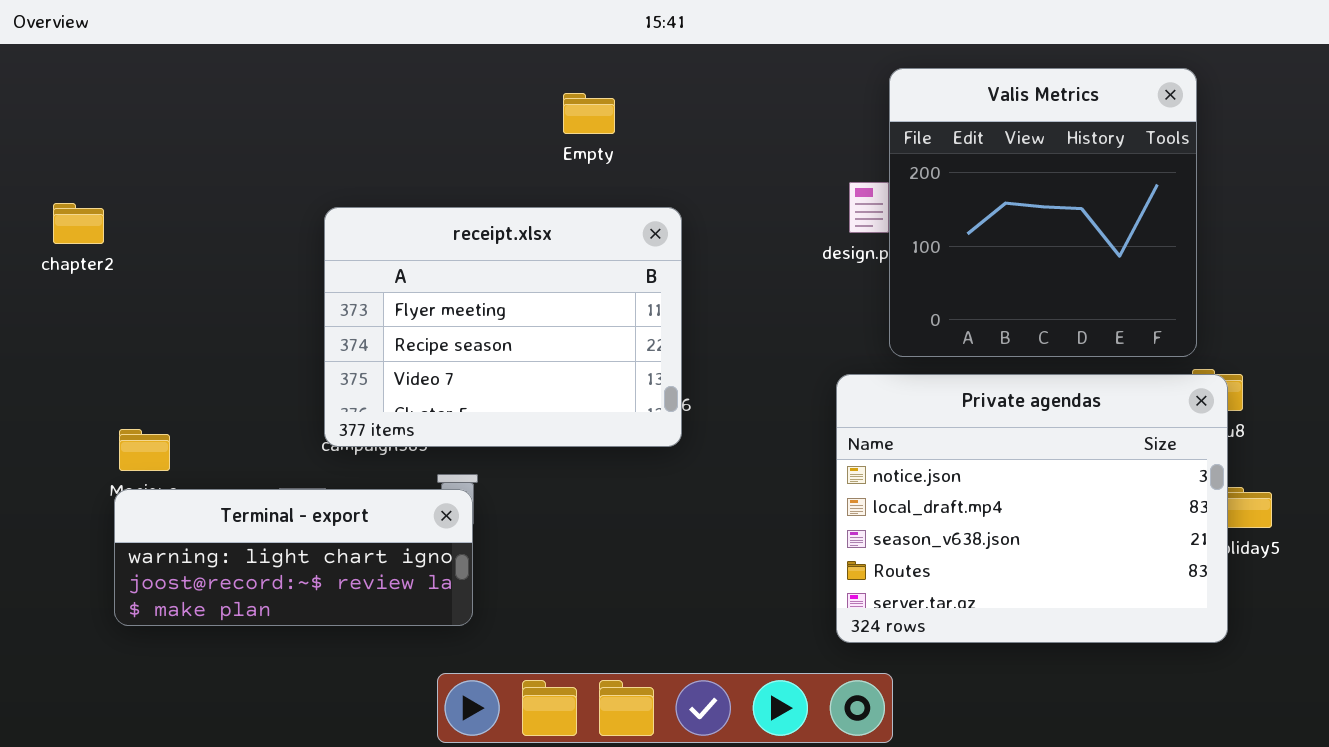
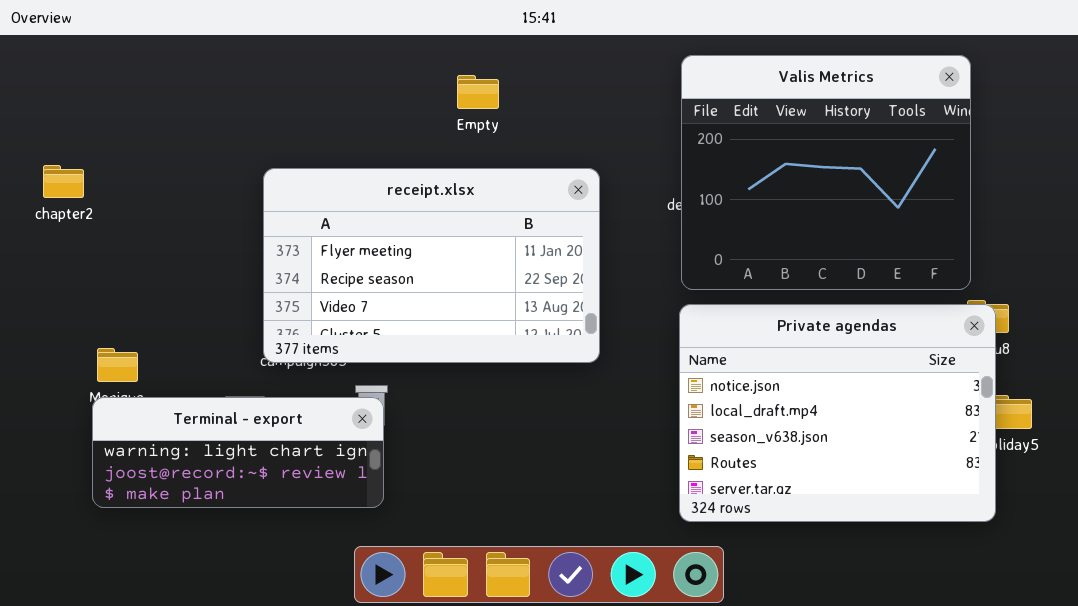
Valis Metrics: [889,68,1197,357] -> [681,55,971,290], resized
receipt.xlsx: [324,207,682,447] -> [263,168,600,363], resized

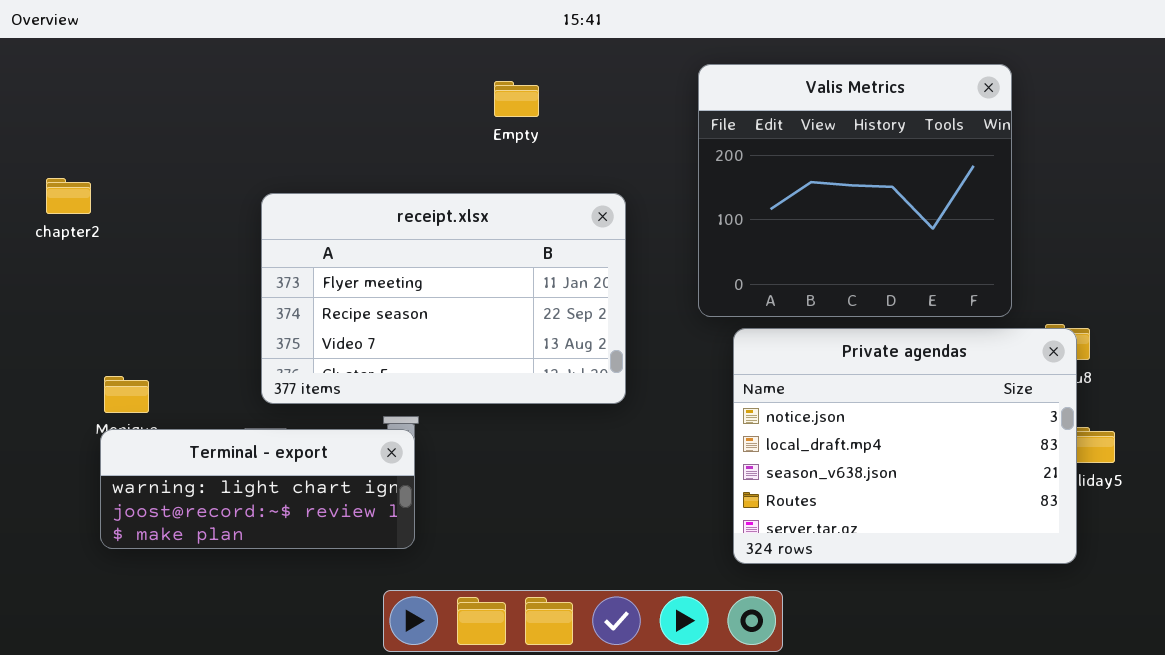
Valis Metrics: [681,55,971,290] -> [698,64,1012,317], moved
receipt.xlsx: [263,168,600,363] -> [261,193,626,404], moved

